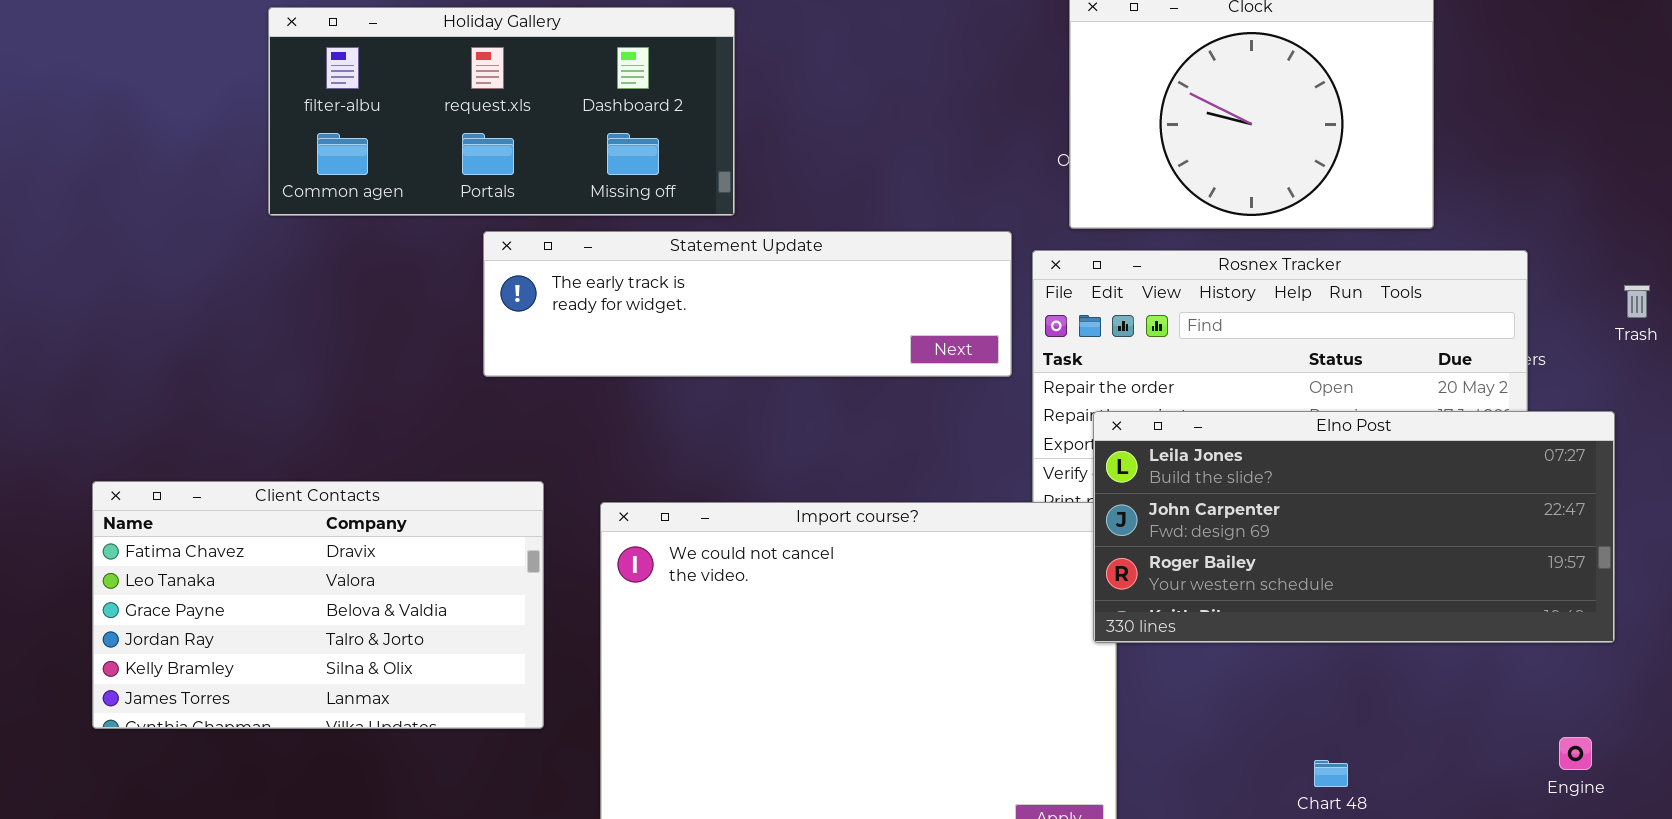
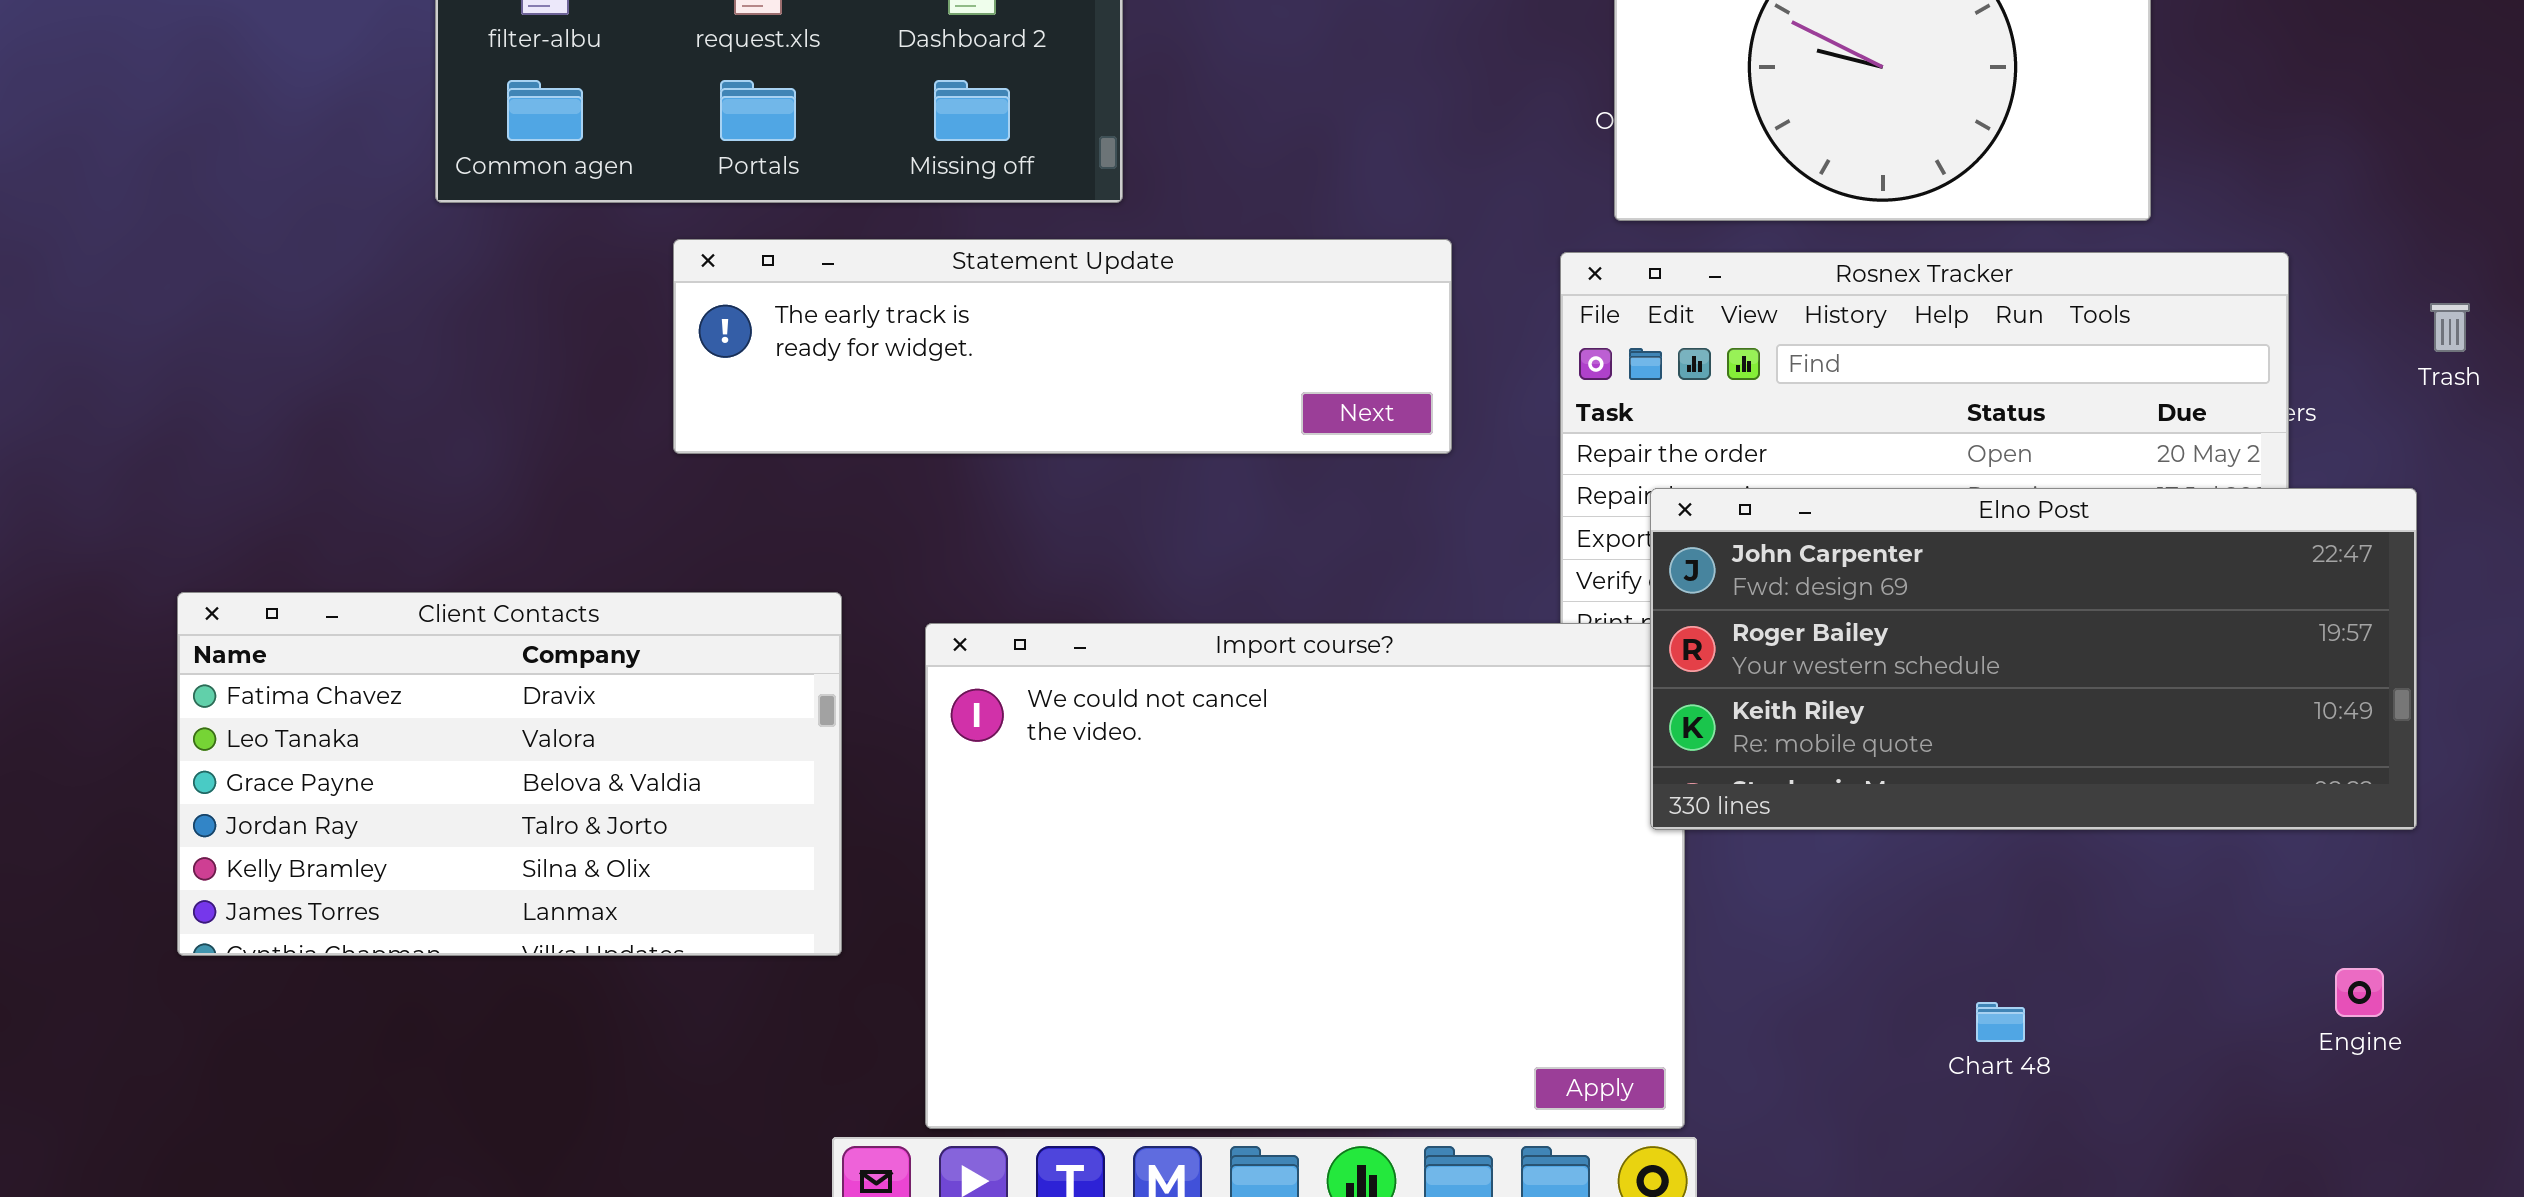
Statement Update: [483,231,1012,377] -> [673,239,1452,454], moved
Elno Post: [1093,411,1615,643] -> [1650,488,2417,830], scrolled down 1 row

